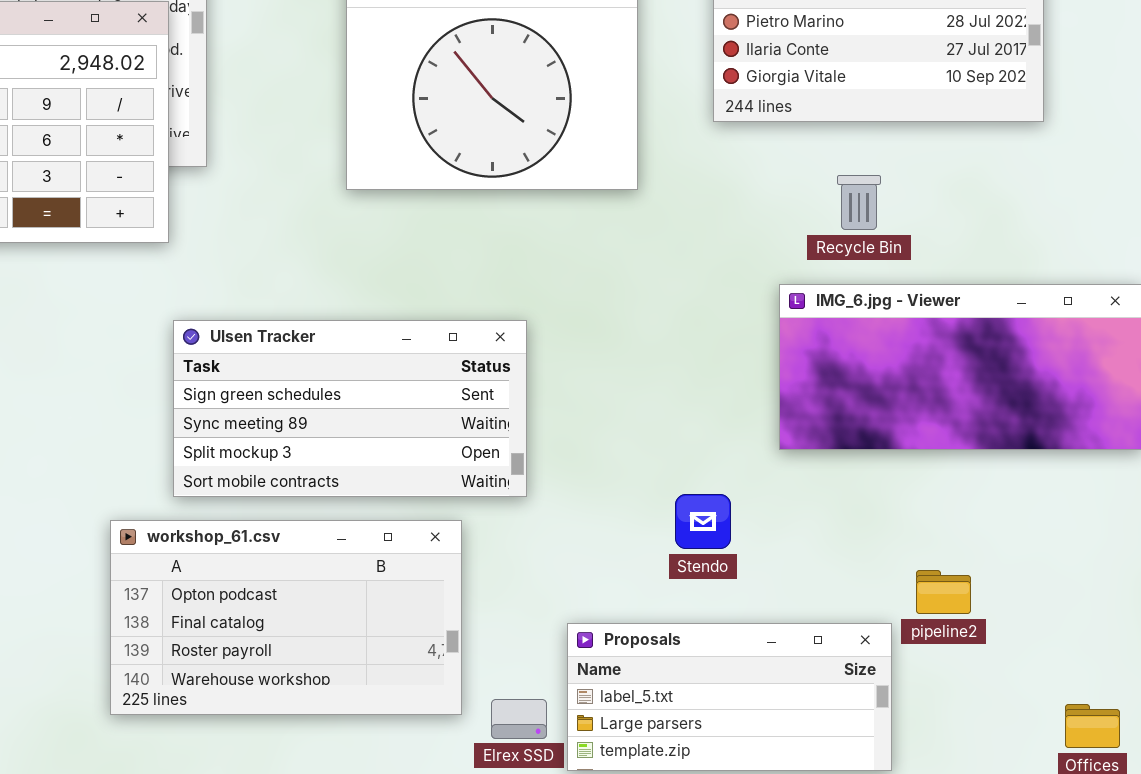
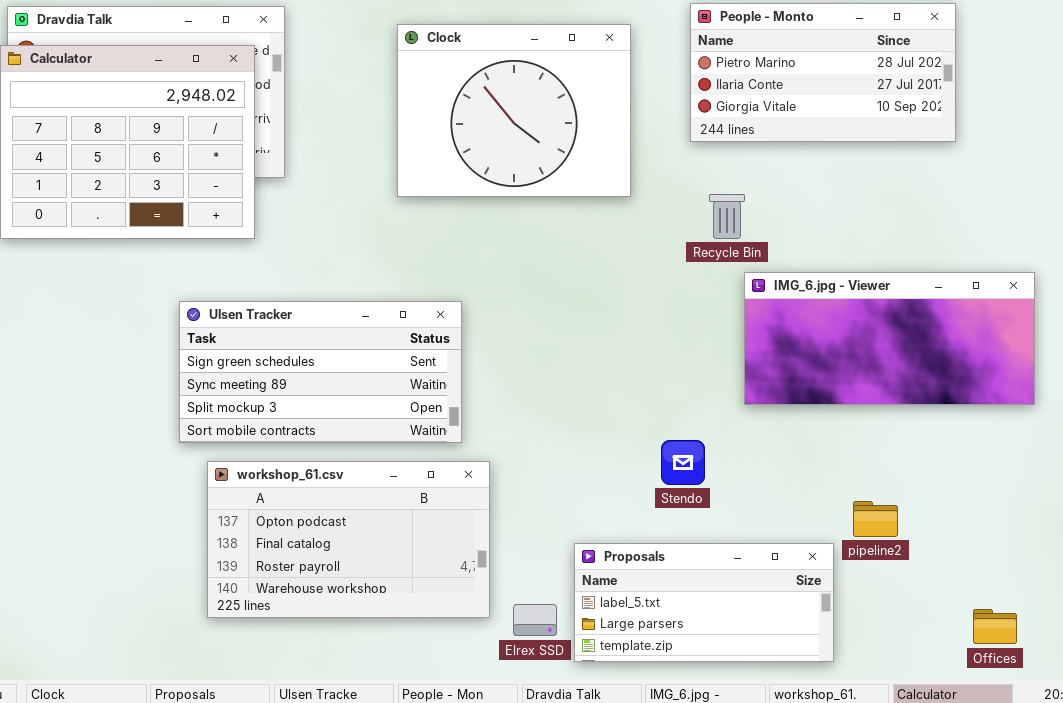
Recycle Bin: [837,175,881,230] -> [709,194,745,239], moved
Ulsen Tracker: [173,320,527,497] -> [179,301,462,443], moved

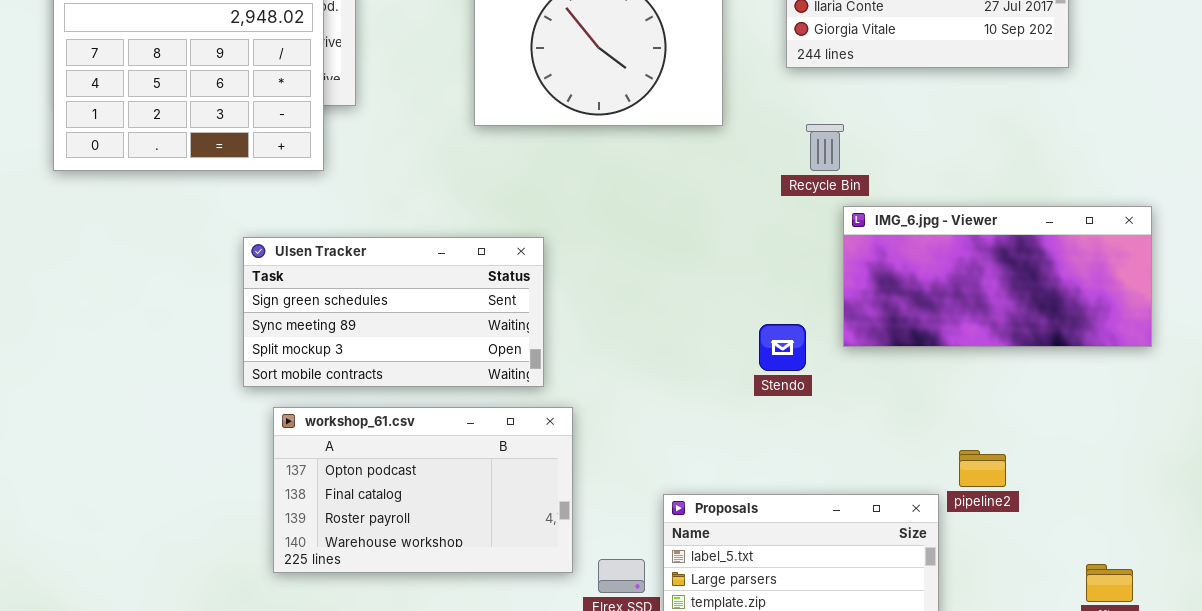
Stendo: [661,440,705,485] -> [759,324,806,371], moved

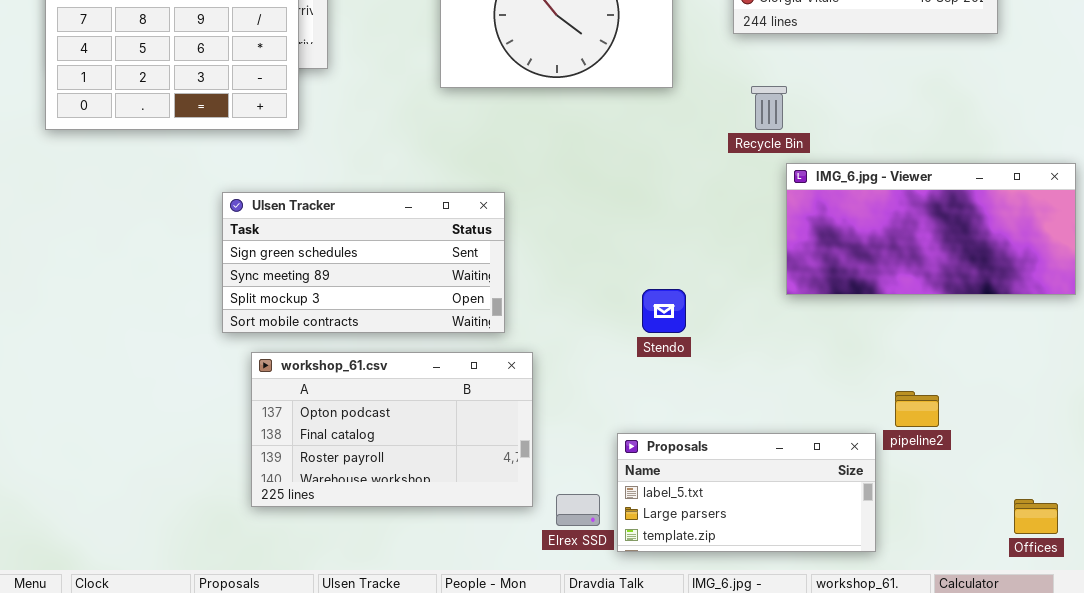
Stendo: [759,324,806,371] -> [642,289,686,333], moved

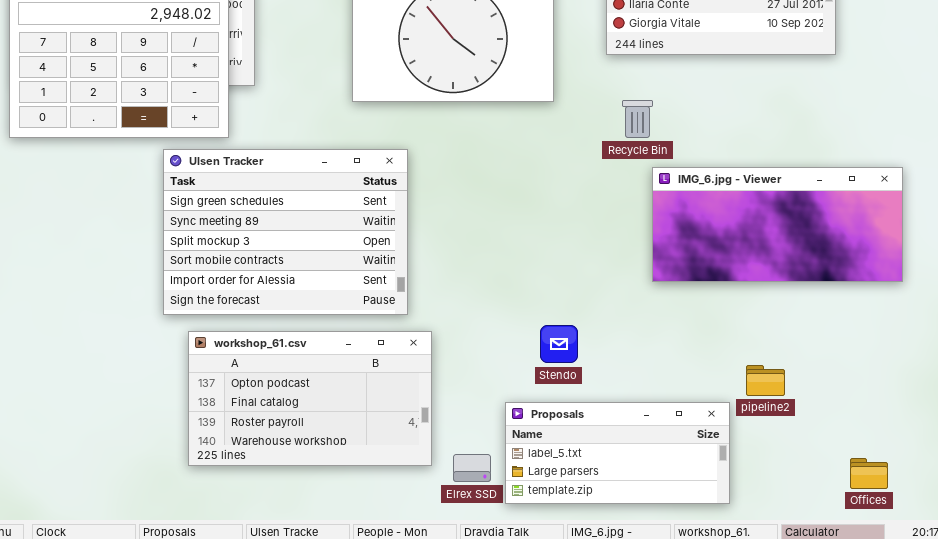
Ulsen Tracker: [222,192,505,333] -> [163,149,408,315], resized
Stendo: [642,289,686,333] -> [540,325,578,363], moved

